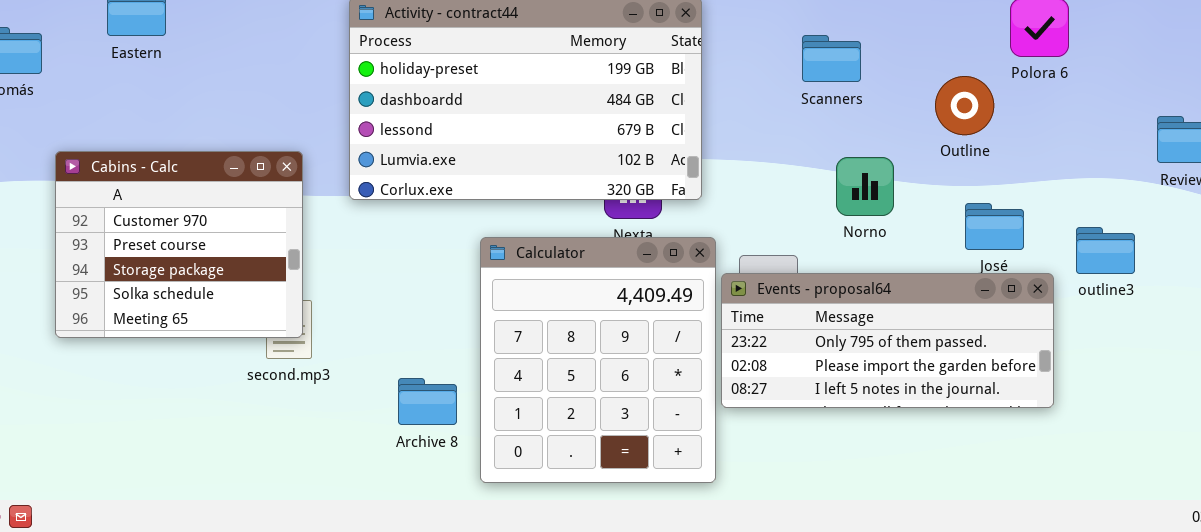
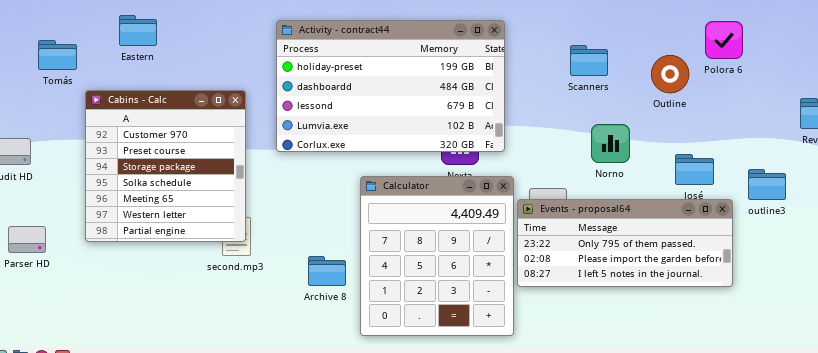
Outline: [935,76,994,135] -> [651,55,689,93], moved
Cabins - Calc: [55,151,303,338] -> [85,90,246,242], resized
Archive 8: [398,378,457,425] -> [308,256,346,286], moved

